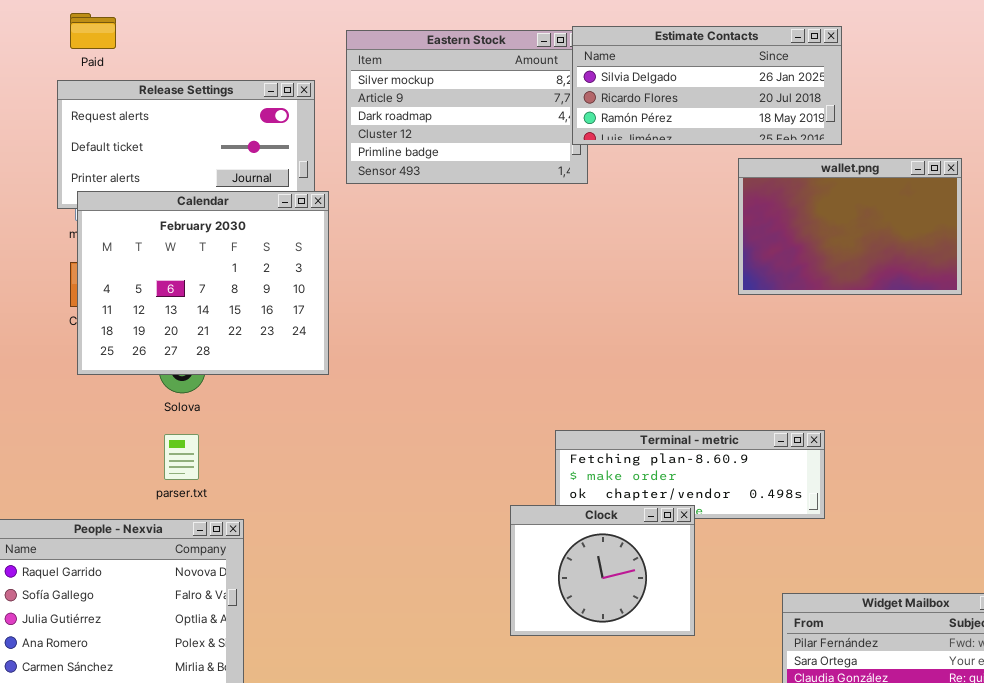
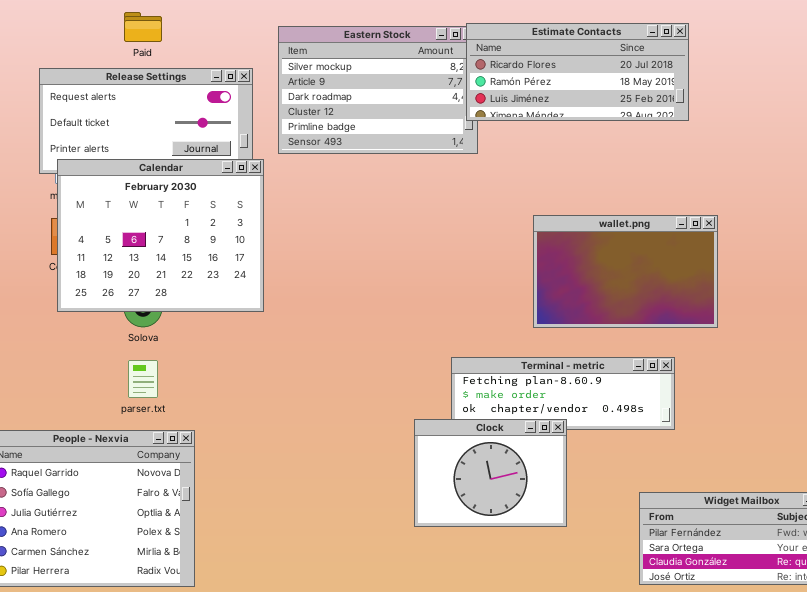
Paid: [70,13,116,49] -> [124,12,162,42], moved
Estimate Contacts: [572,26,842,145] -> [466,23,689,121], scrolled down 1 row
wallet.png: [738,158,962,295] -> [533,215,718,328], moved

